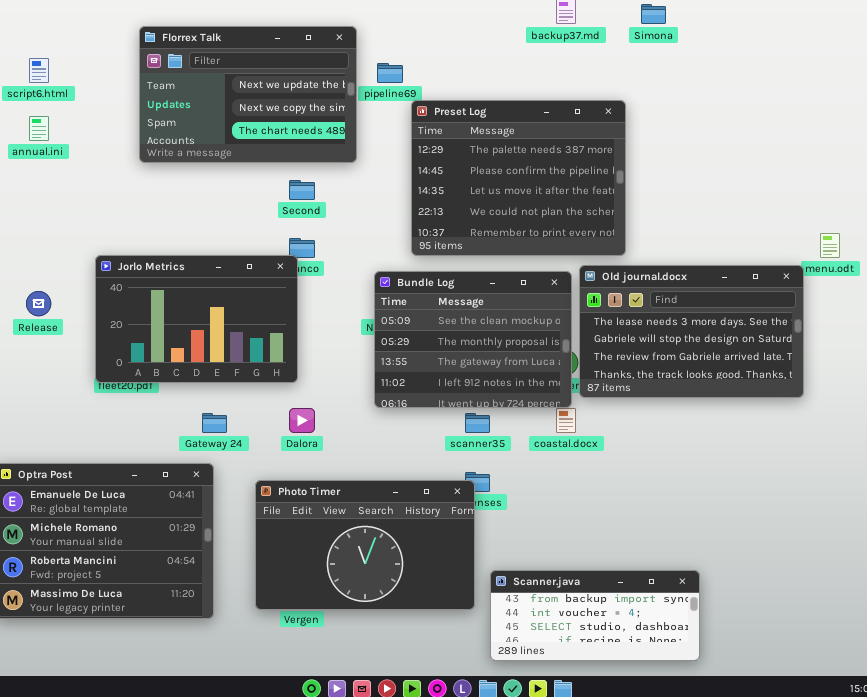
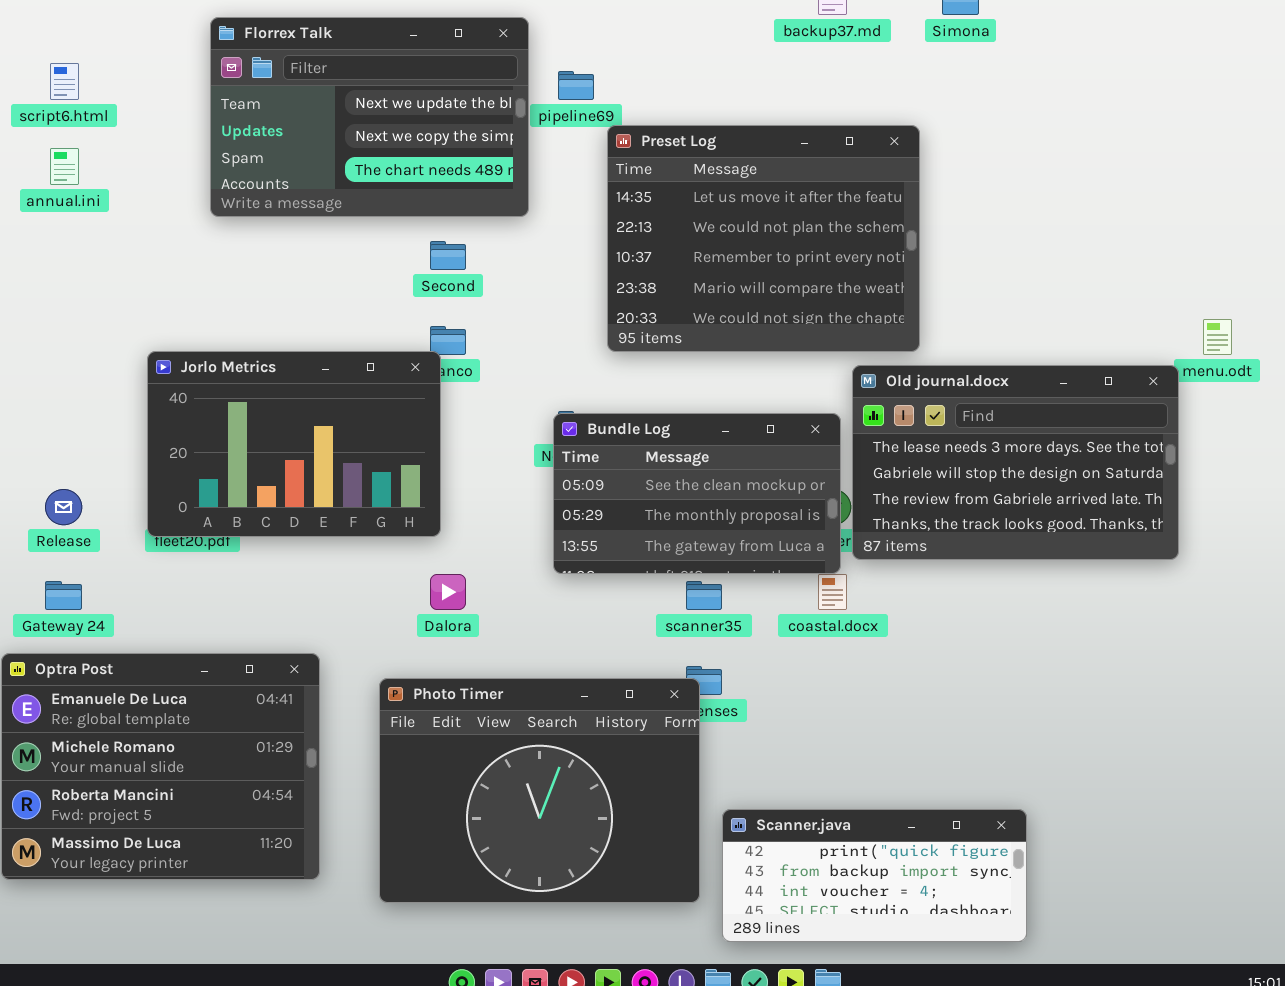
Preset Log: [411,100,626,256] -> [607,125,920,352], scrolled down 2 rows
Bundle Log: [374,271,572,408] -> [553,413,841,574], resized
Release: [26,291,51,316] -> [45,489,82,525], moved
Gateway 24: [202,413,227,433] -> [45,581,82,610], moved
Photo Timer: [255,480,475,610] -> [379,678,700,903], resized
Scanner.java: [490,570,700,661] -> [722,809,1027,942], scrolled up 1 row

